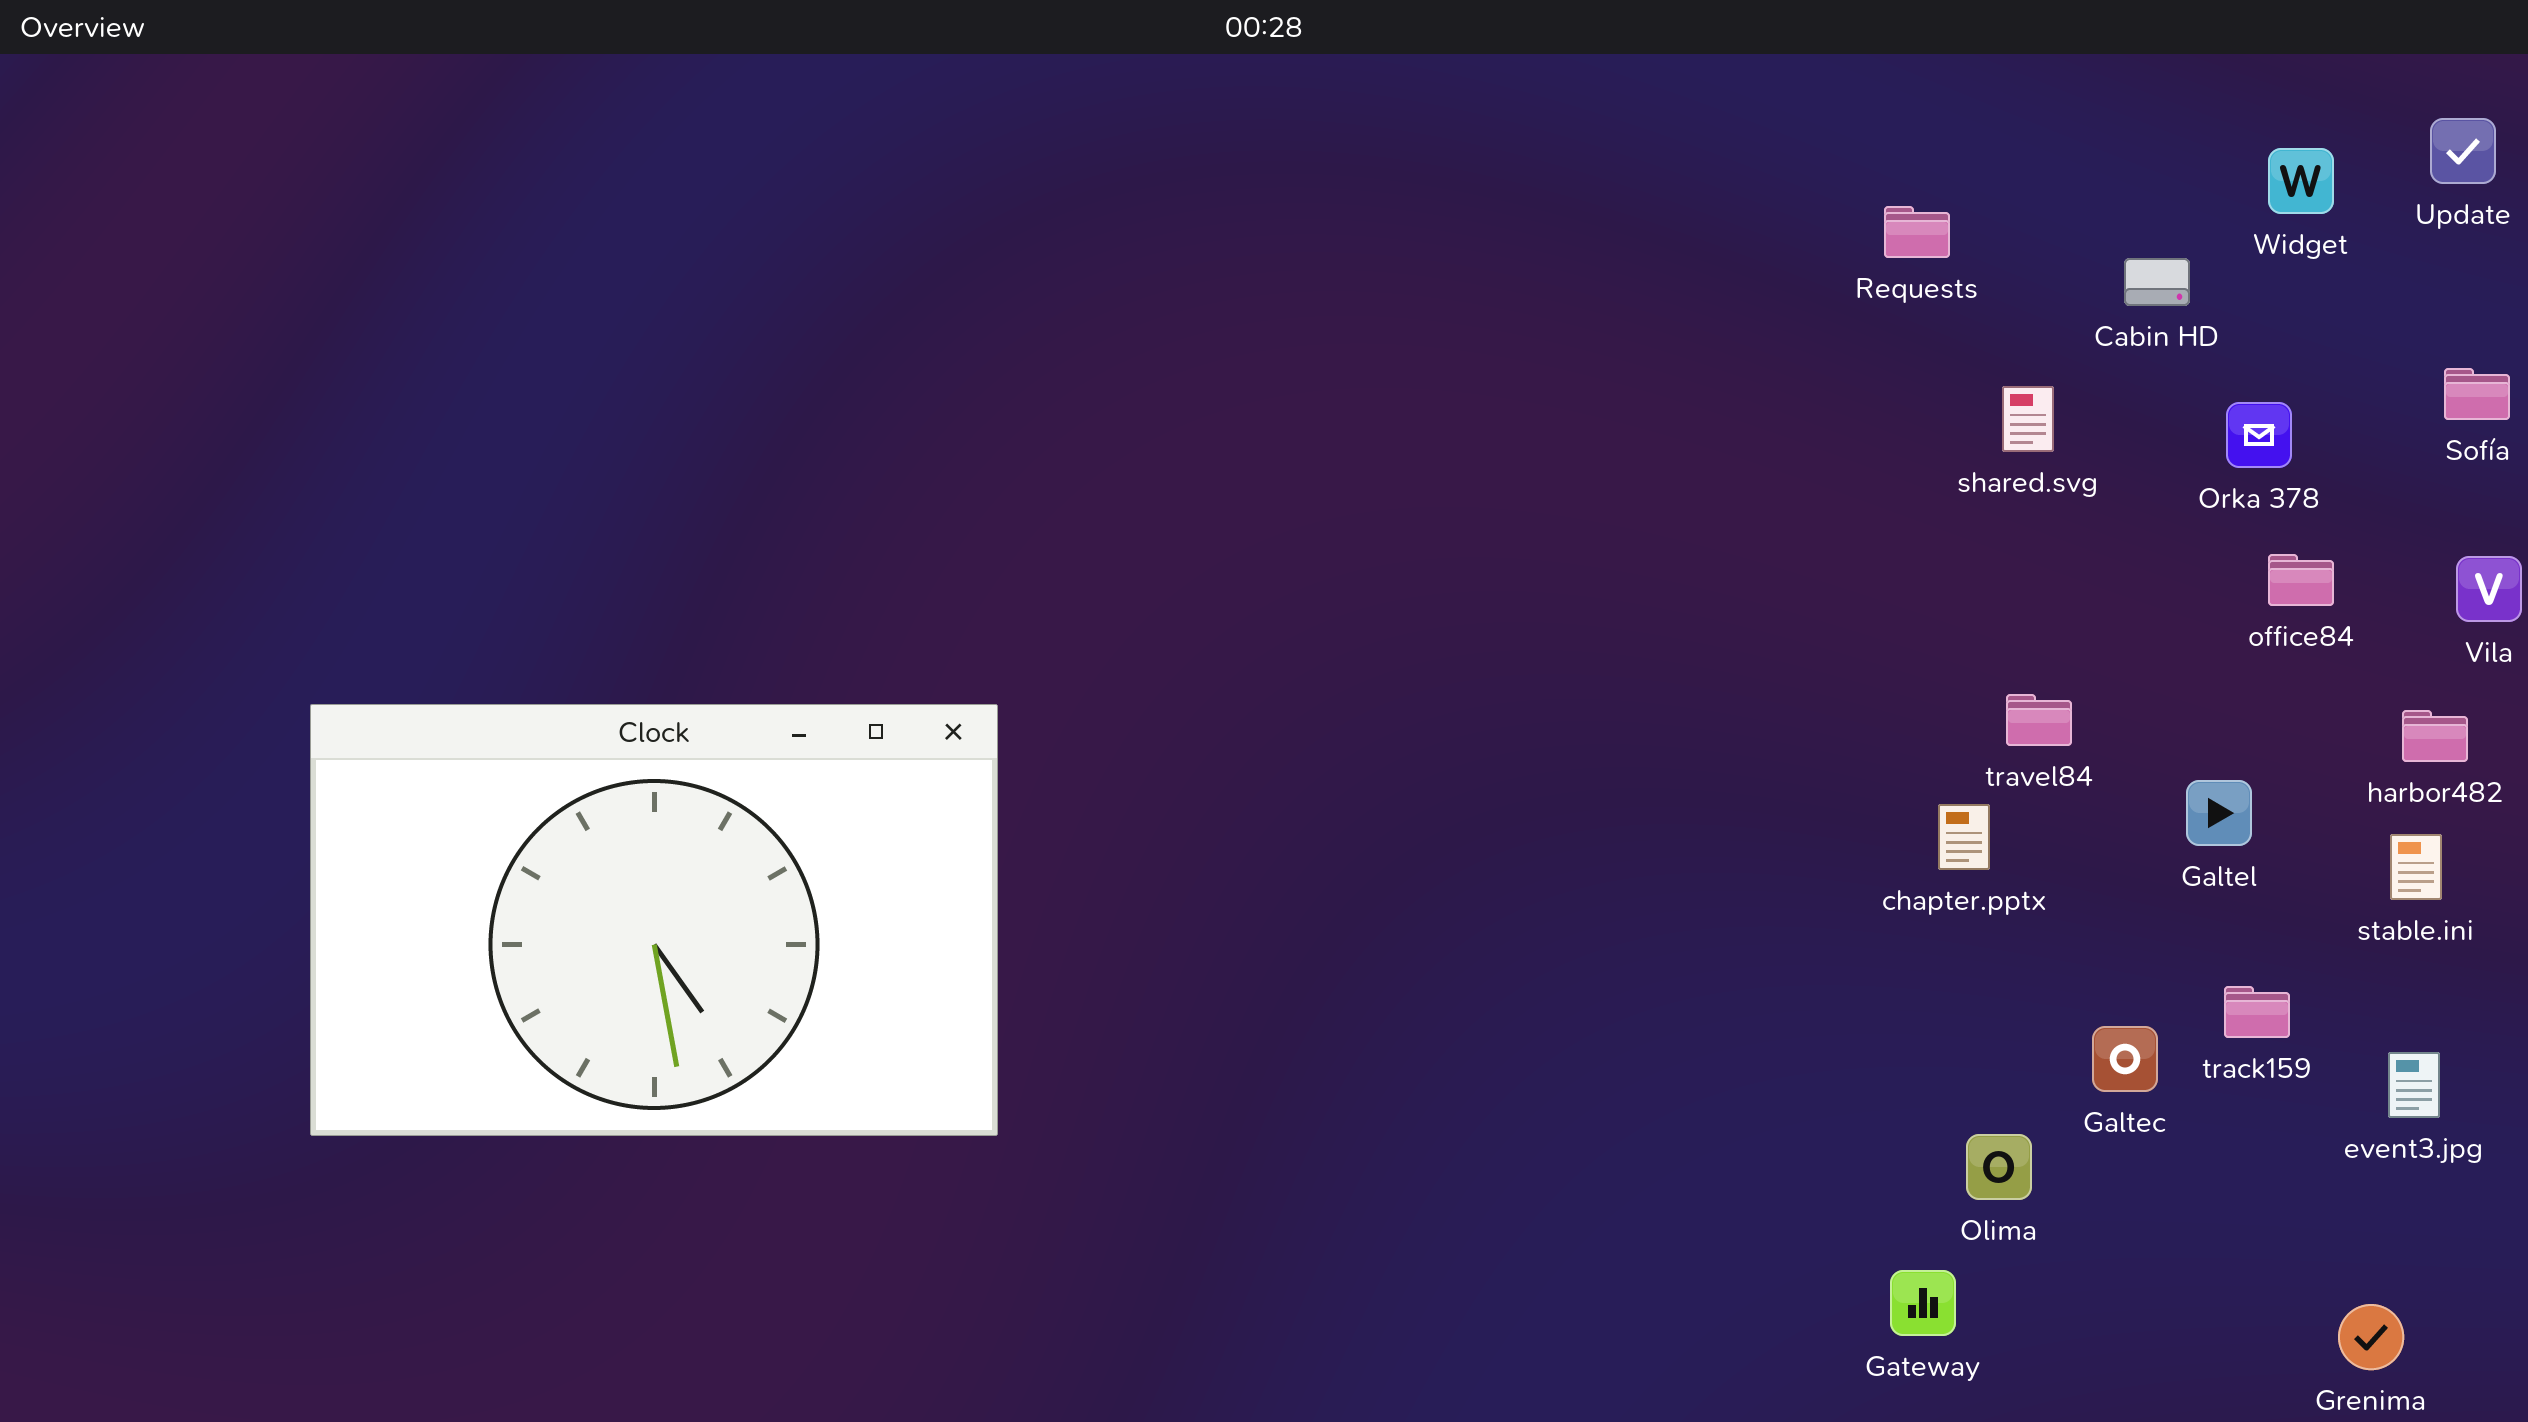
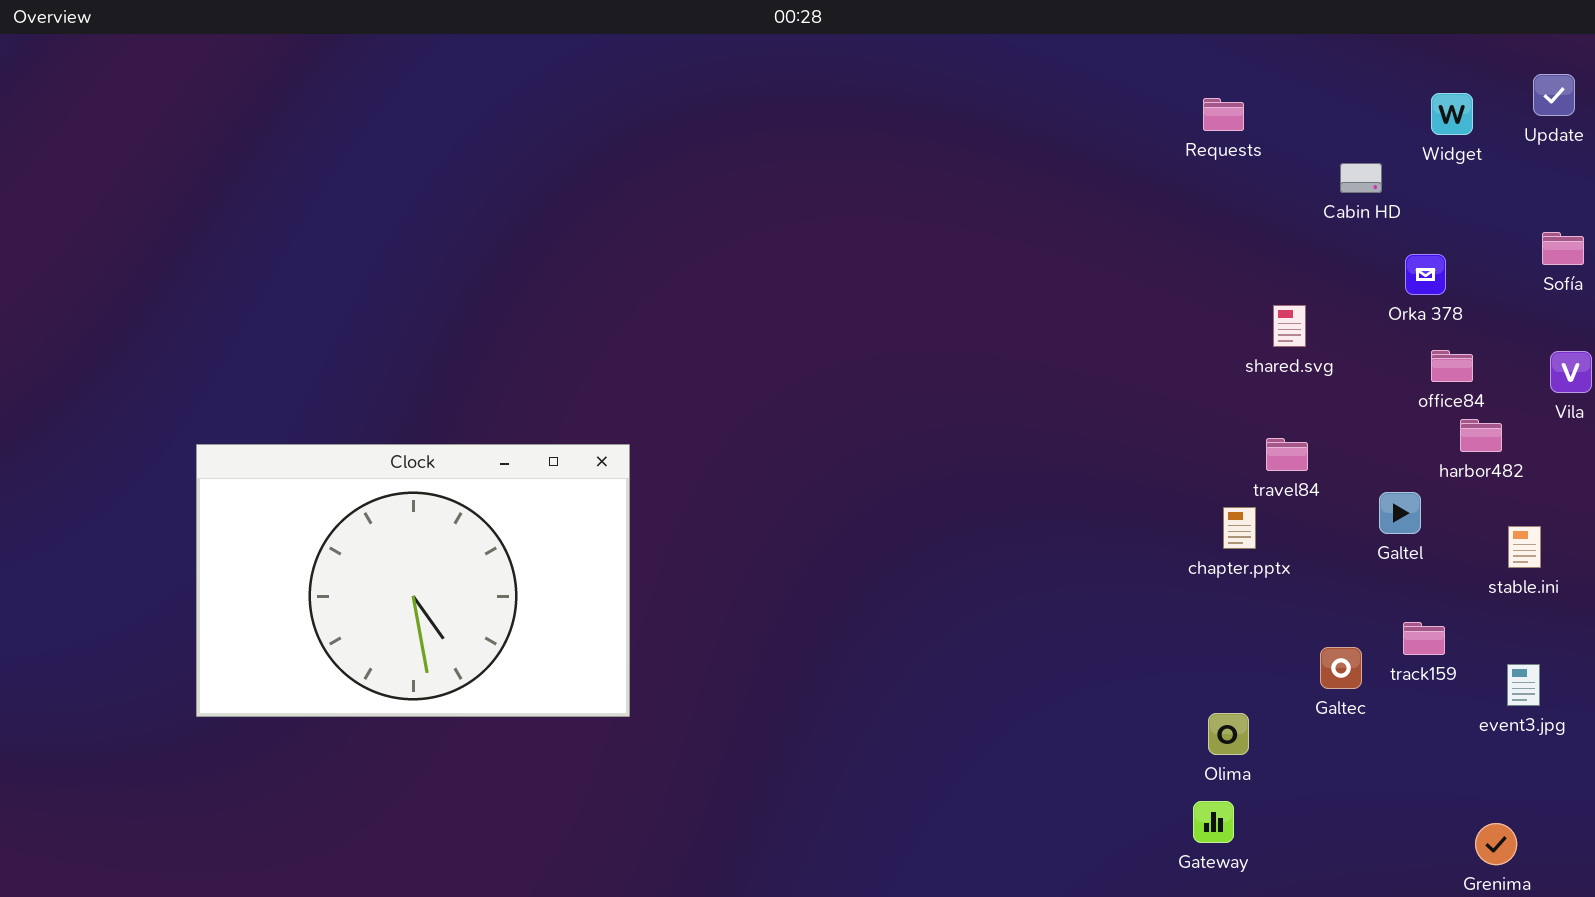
Requests: [1884,206,1950,258] -> [1203,98,1244,131], moved
shared.svg: [2002,386,2054,452] -> [1273,305,1306,347], moved
harbor482: [2402,710,2468,762] -> [1460,419,1502,452], moved
Olima: [1966,1134,2032,1200] -> [1208,713,1249,755], moved

